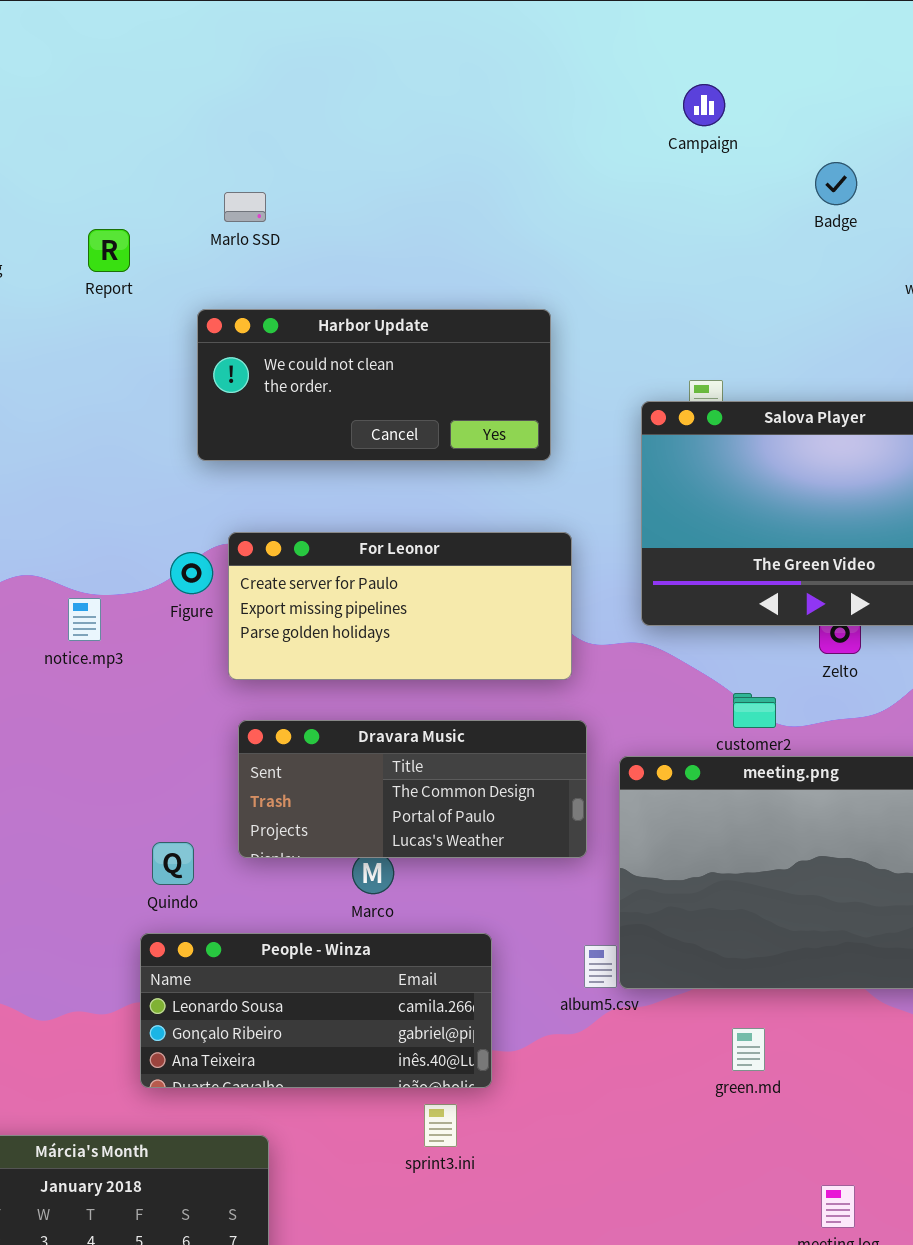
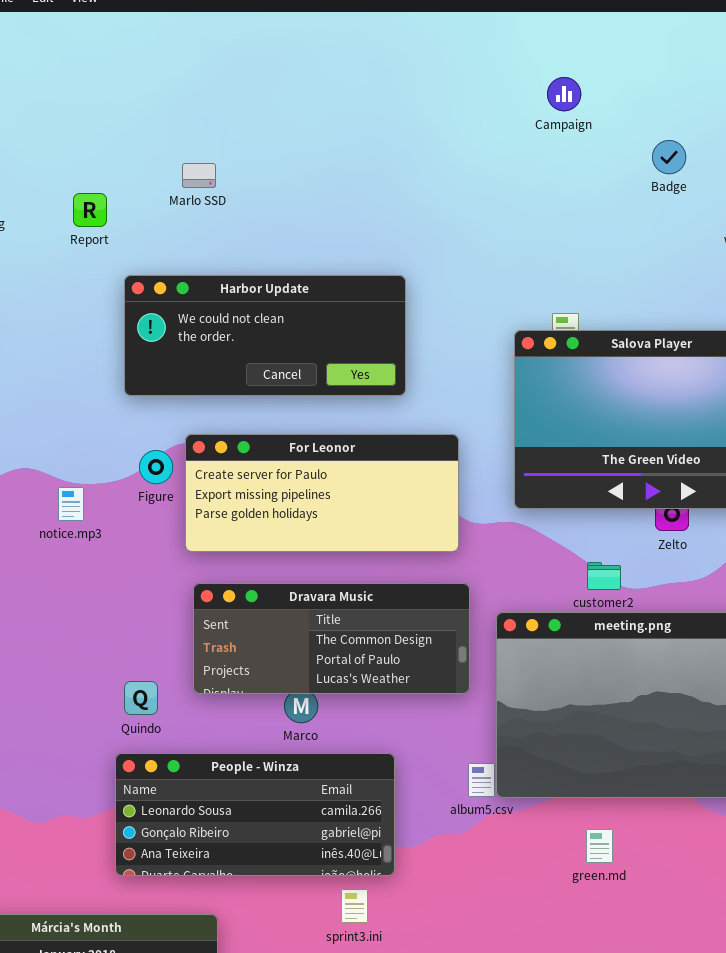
Harbor Update: [197,309,551,461] -> [124,275,406,396], moved

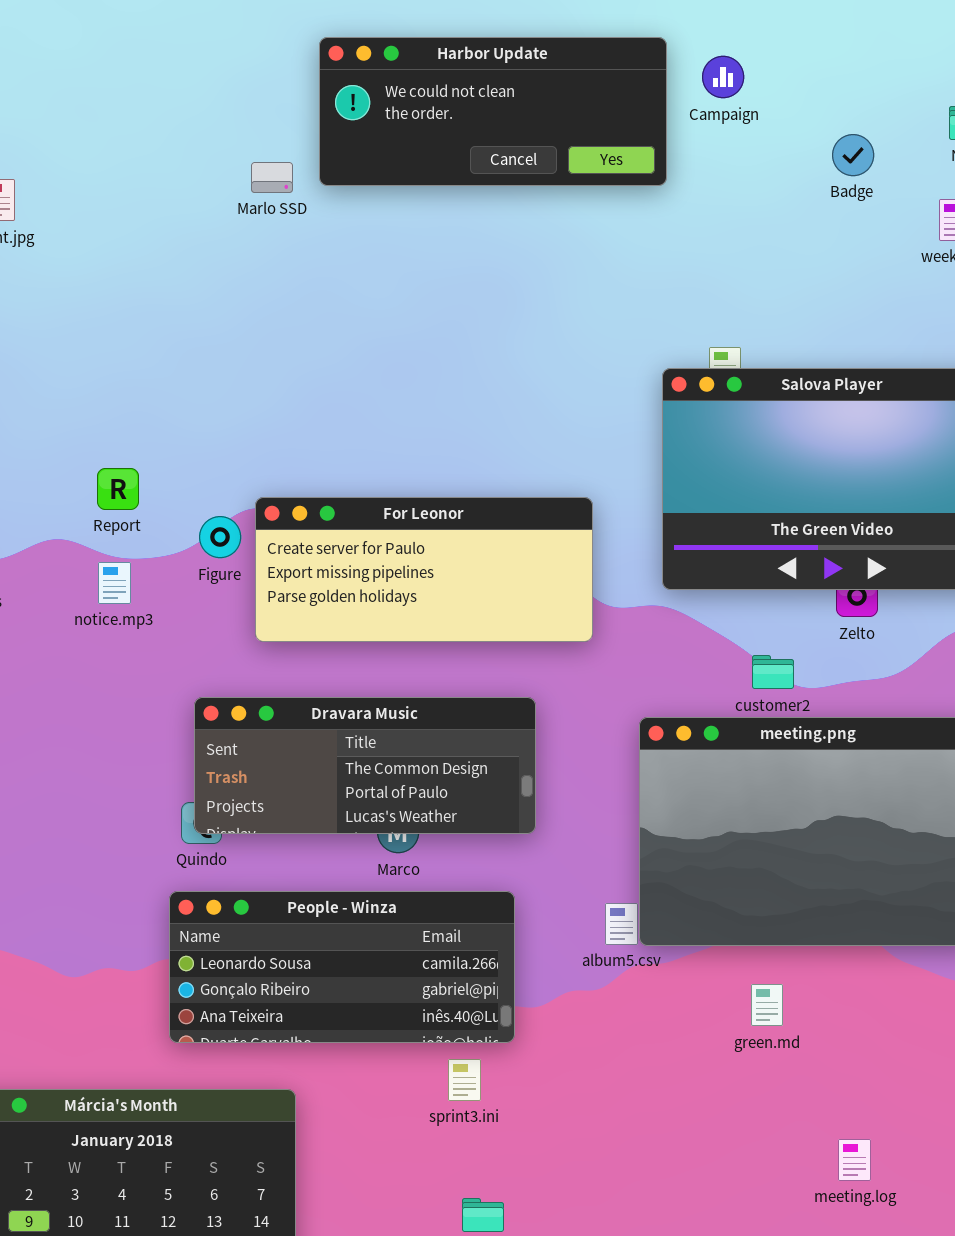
Report: [73,193,107,227] -> [97,468,139,510], moved
Harbor Update: [124,275,406,396] -> [319,37,667,186], moved
Dravara Music: [193,583,470,694] -> [194,697,536,834], moved

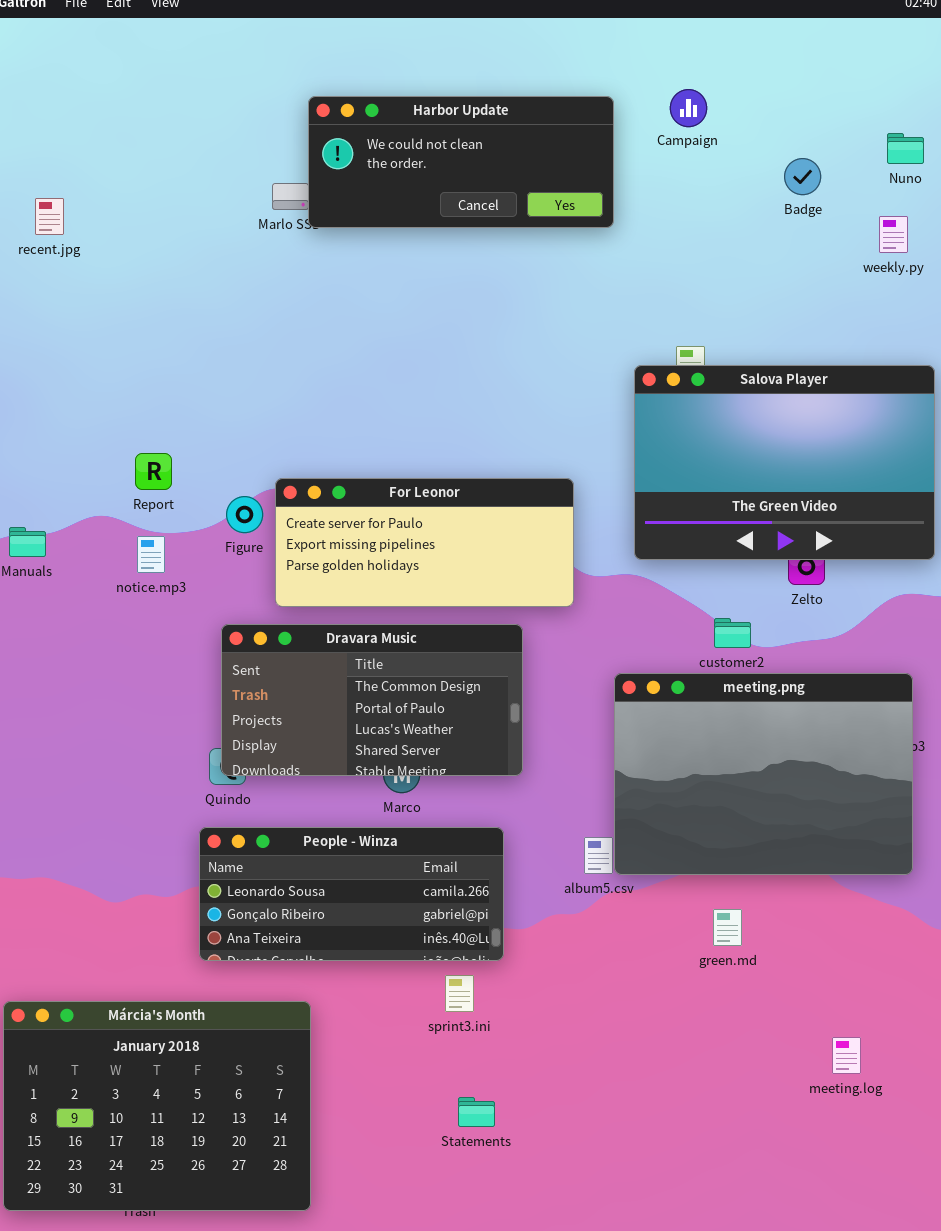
Harbor Update: [319,37,667,186] -> [308,96,614,228], moved
Dravara Music: [194,697,536,834] -> [221,624,523,776], resized
meeting.log: [838,1139,871,1181] -> [832,1037,861,1074], moved

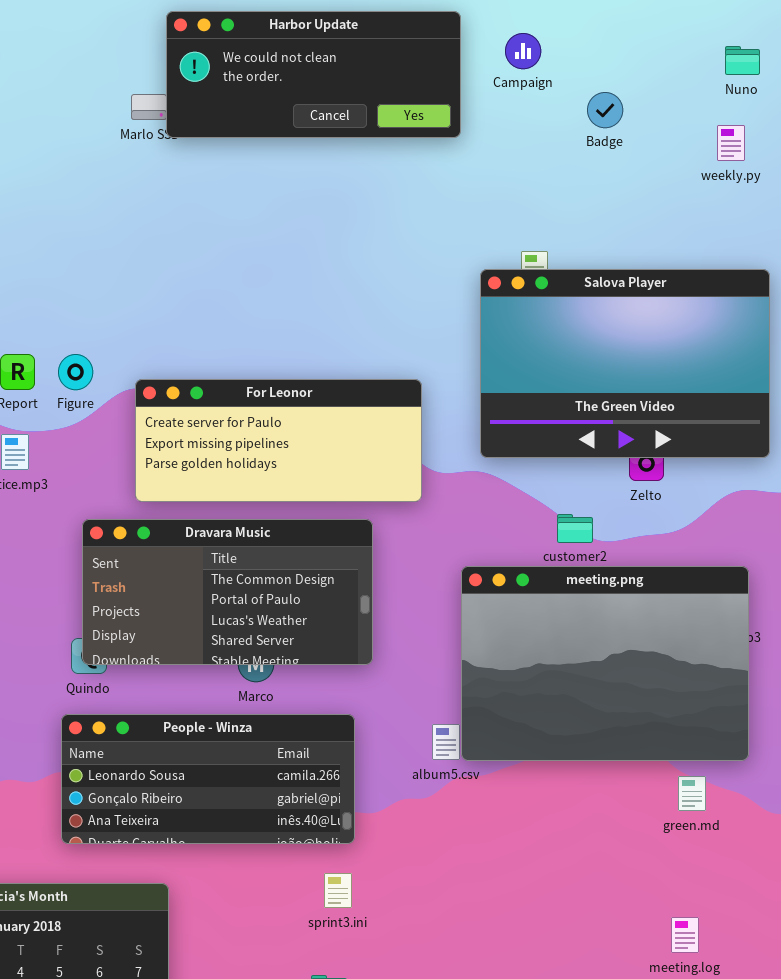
Campaign: [670,89,707,127] -> [505,33,541,69], moved
Badge: [784,158,821,195] -> [587,92,623,128], moved
Figure: [226,496,263,533] -> [58,354,93,390], moved
green.md: [713,909,742,946] -> [678,776,706,811], moved
sprint3.ini: [445,975,474,1012] -> [324,873,352,908], moved

